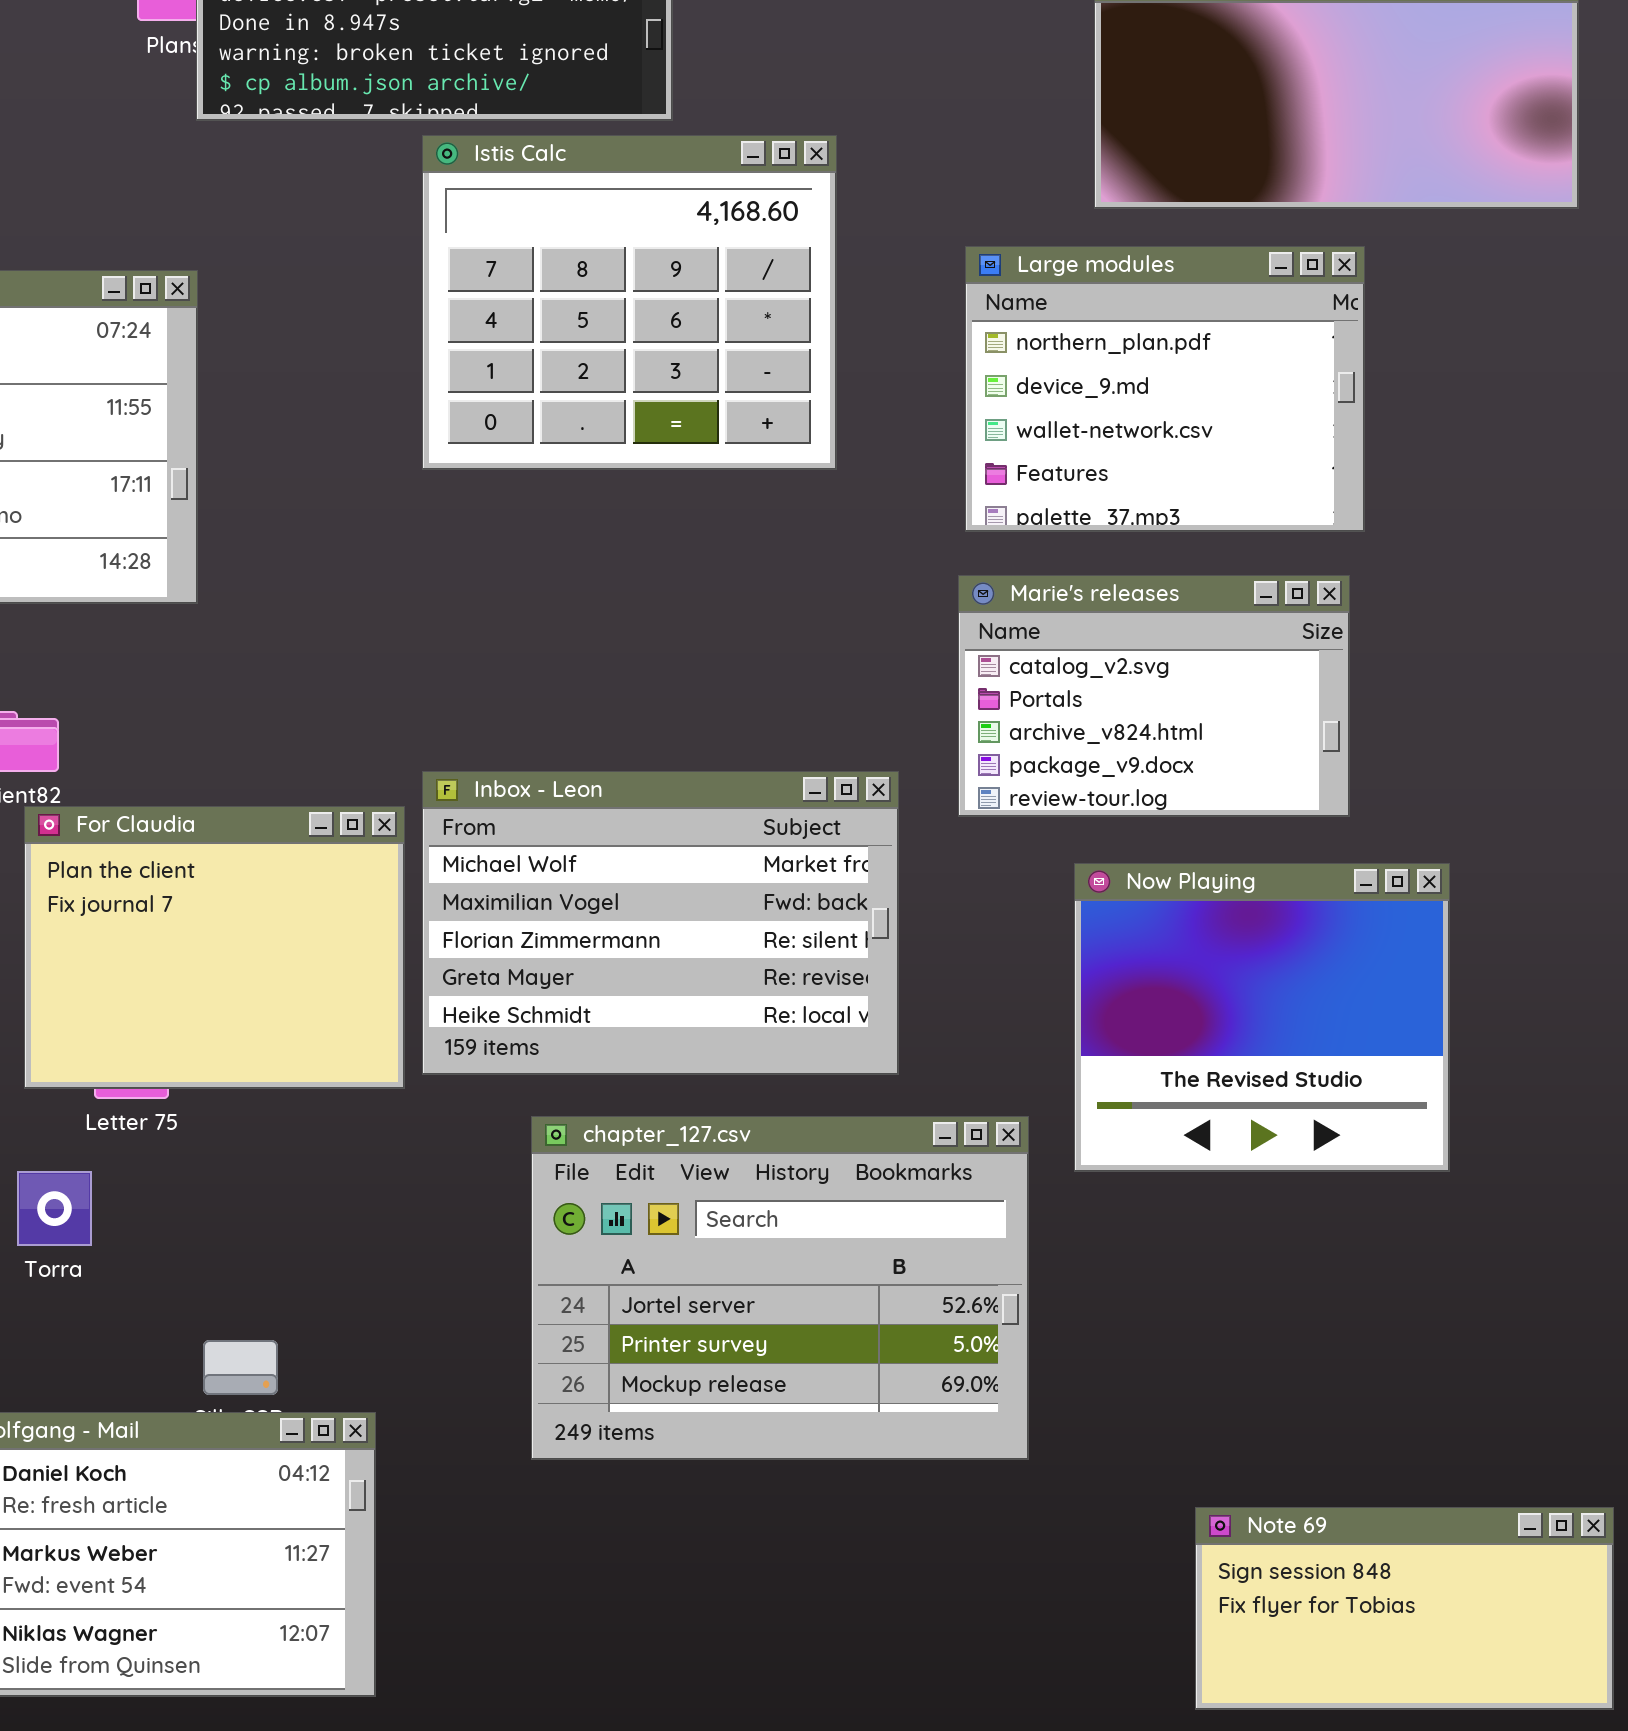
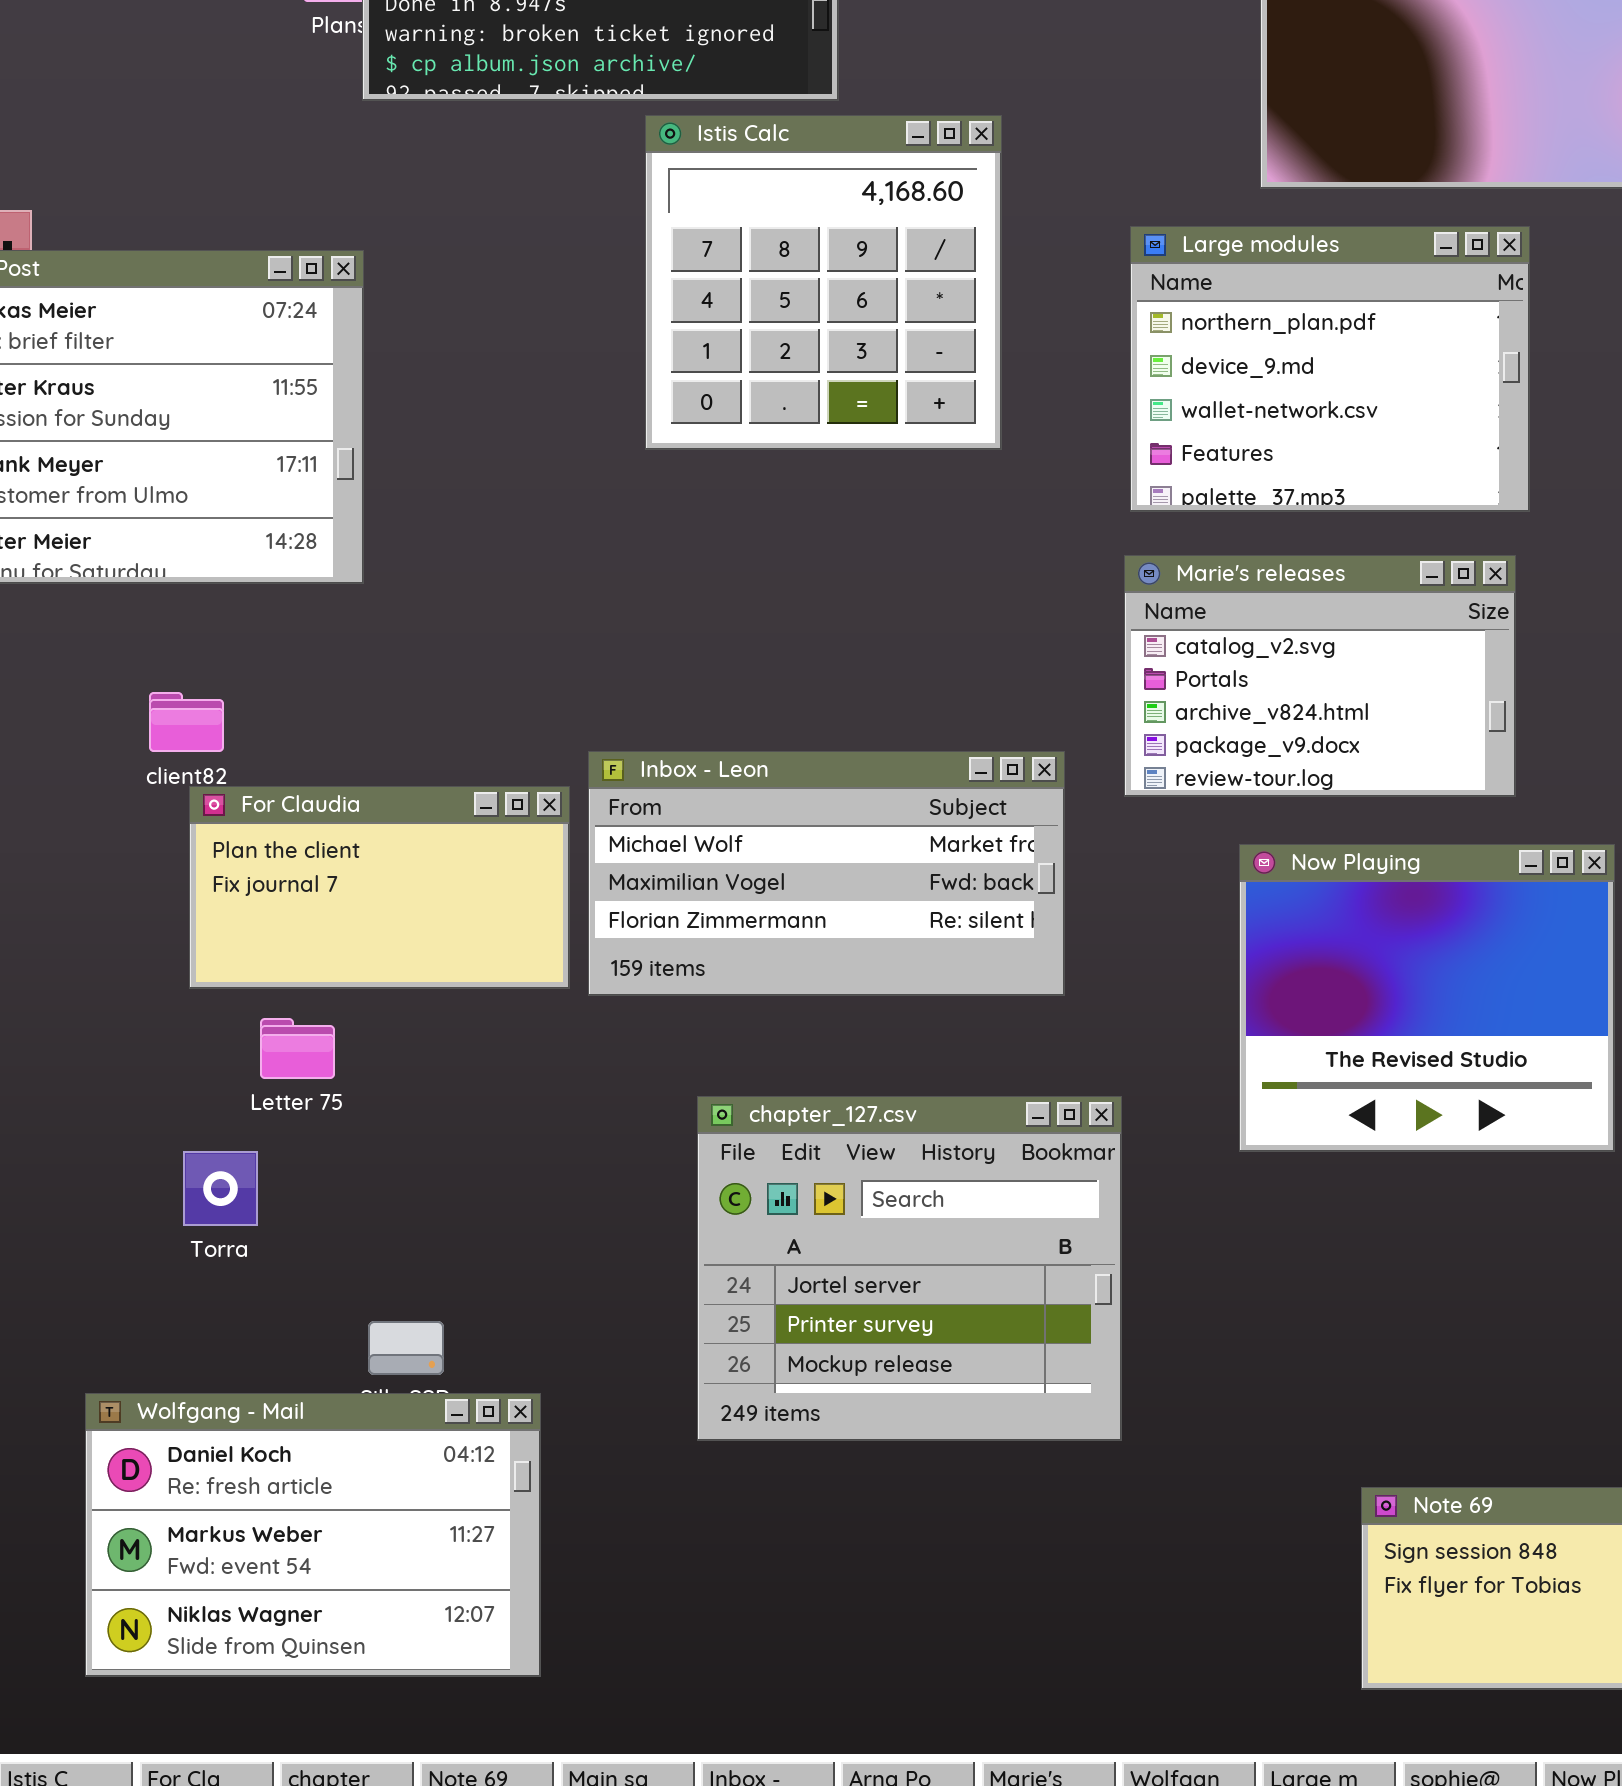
Istis Calc: [422,135,837,470] -> [645,115,1002,450], resized
Inbox - Leon: [422,771,899,1075] -> [588,751,1065,996], resized
For Claudia: [24,806,405,1089] -> [189,786,570,989], resized
chapter_127.csv: [531,1116,1029,1460] -> [697,1096,1122,1441], resized

